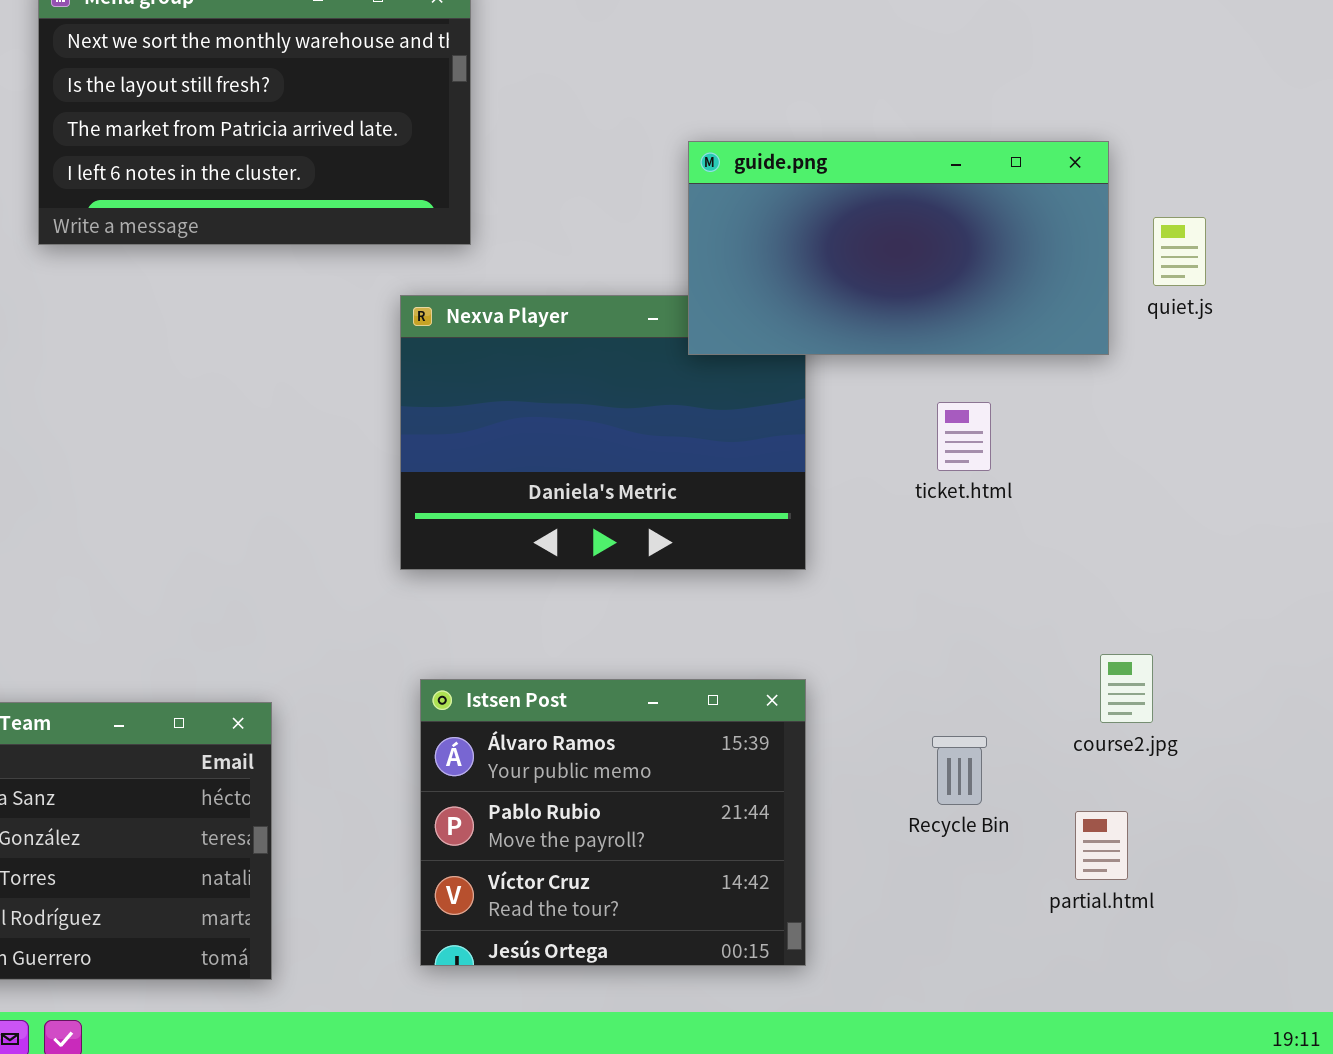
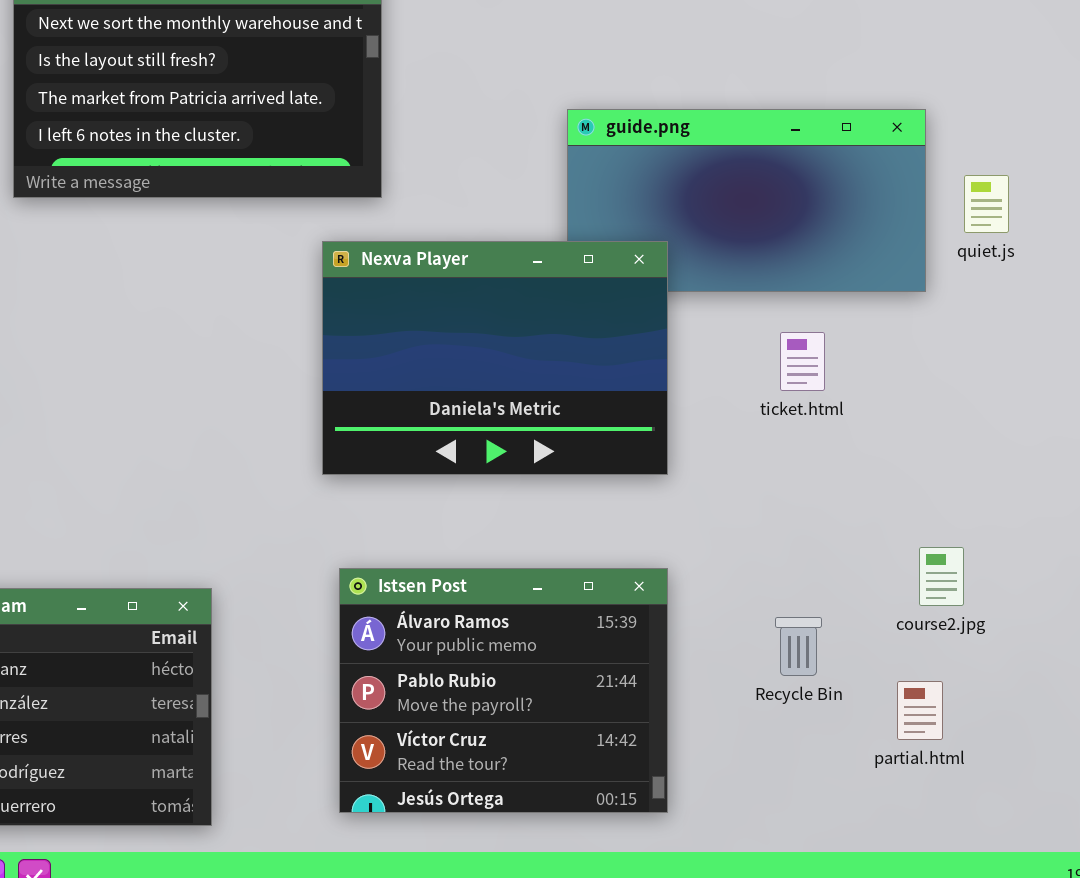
Nexva Player: [400,295,806,570] -> [322,241,668,475], raised

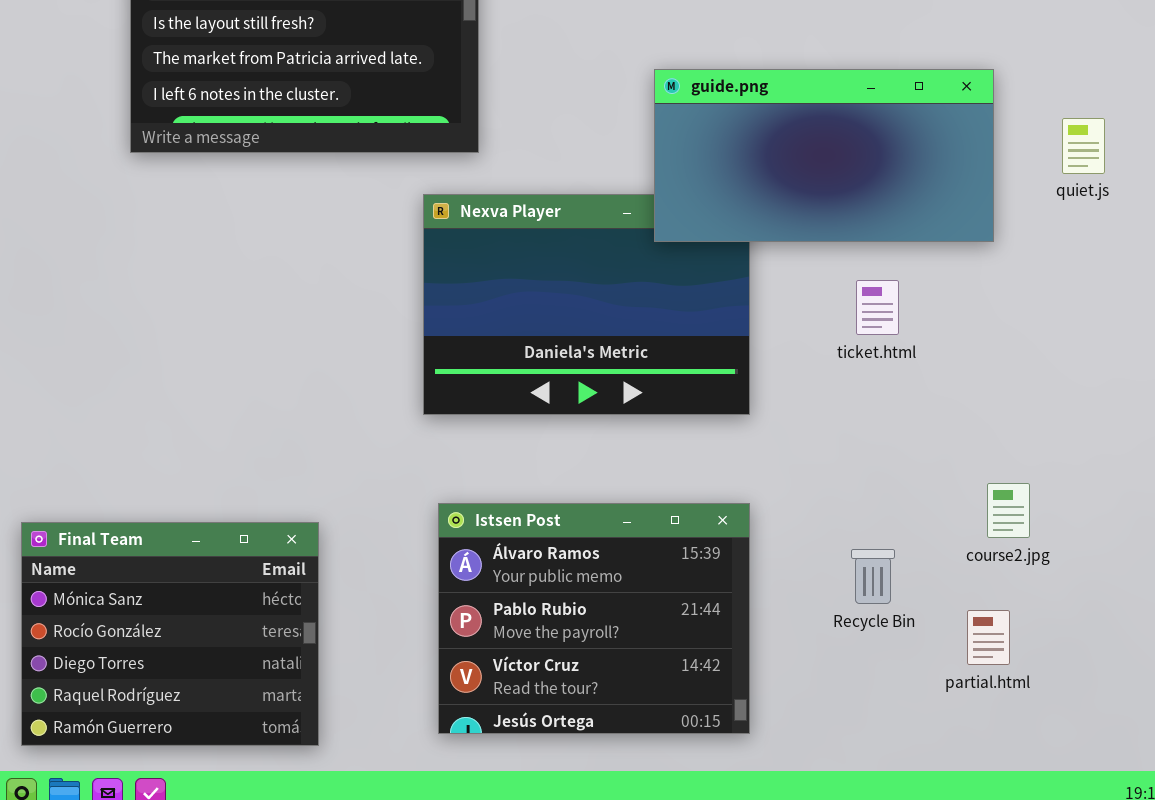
guide.png: [567,109,926,292] -> [654,69,994,242], raised
quiet.js: [964,175,1009,233] -> [1062,118,1105,174], moved

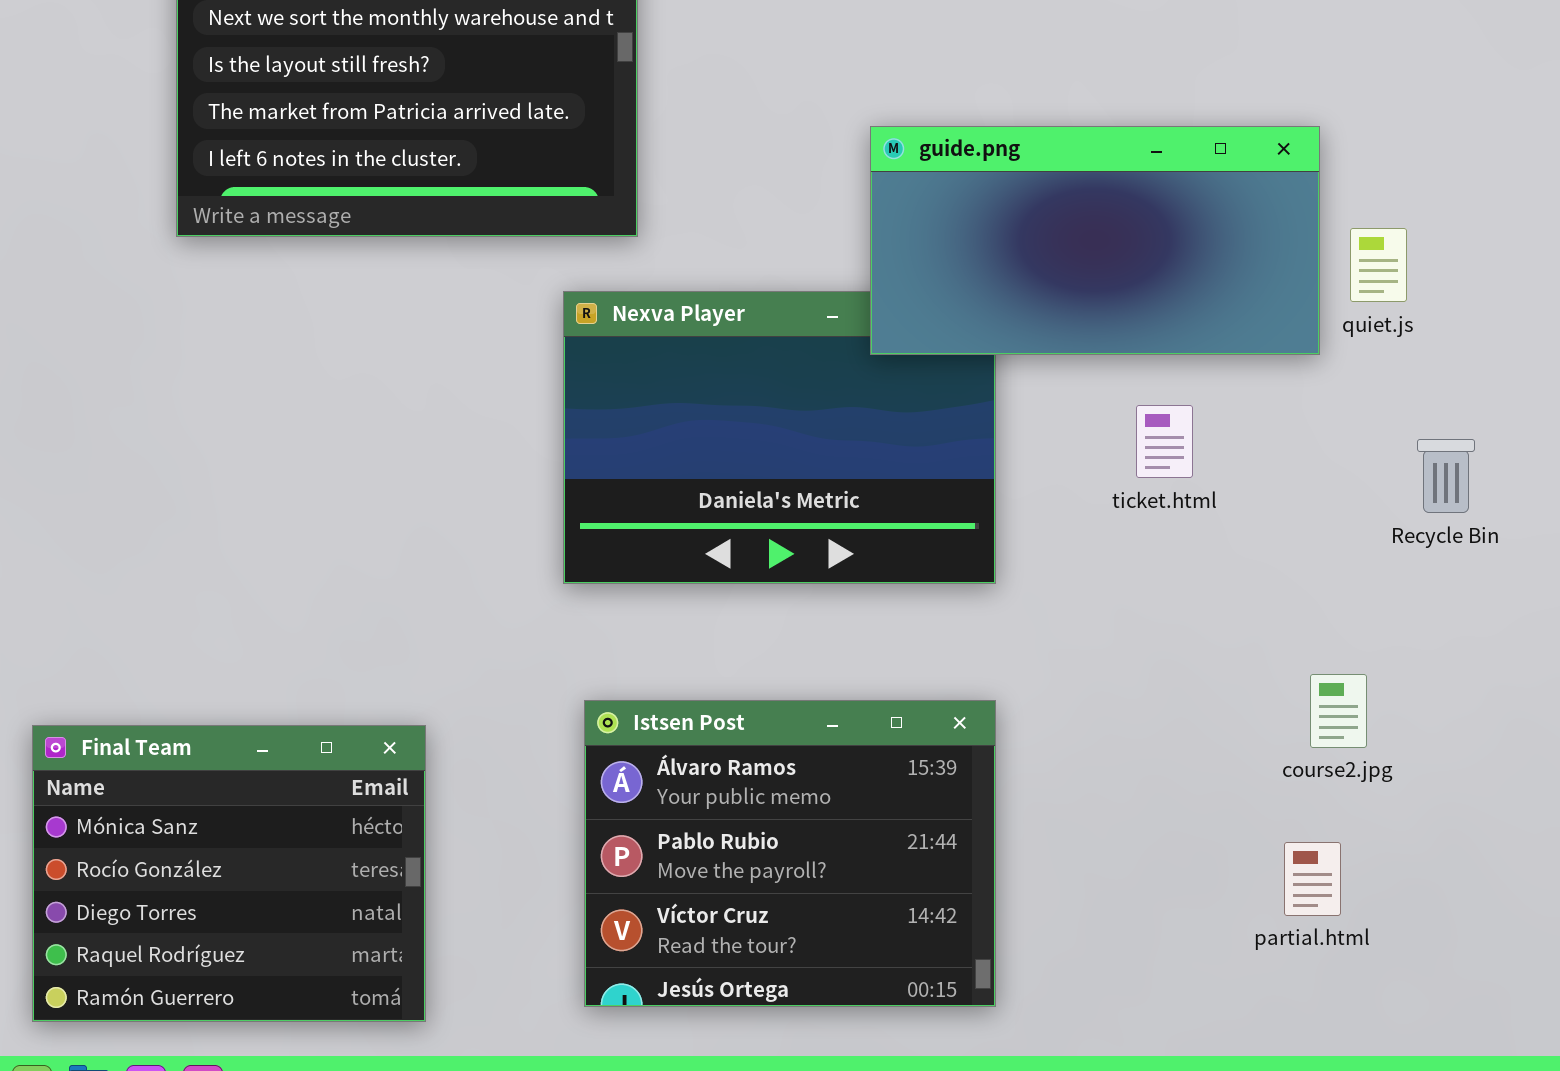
quiet.js: [1062,118,1105,174] -> [1350,228,1407,302], moved
Recycle Bin: [851,549,895,604] -> [1417,439,1475,513], moved

